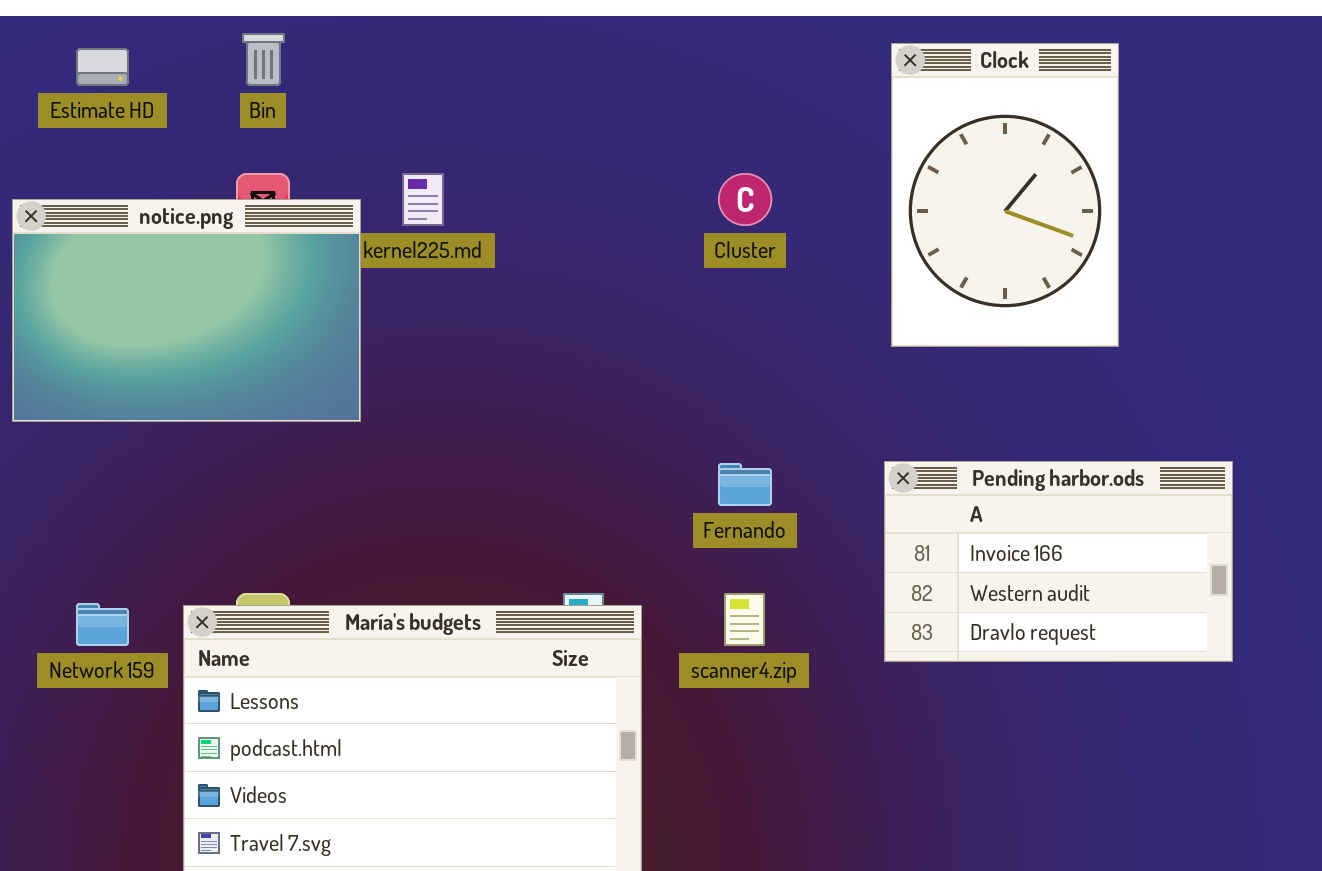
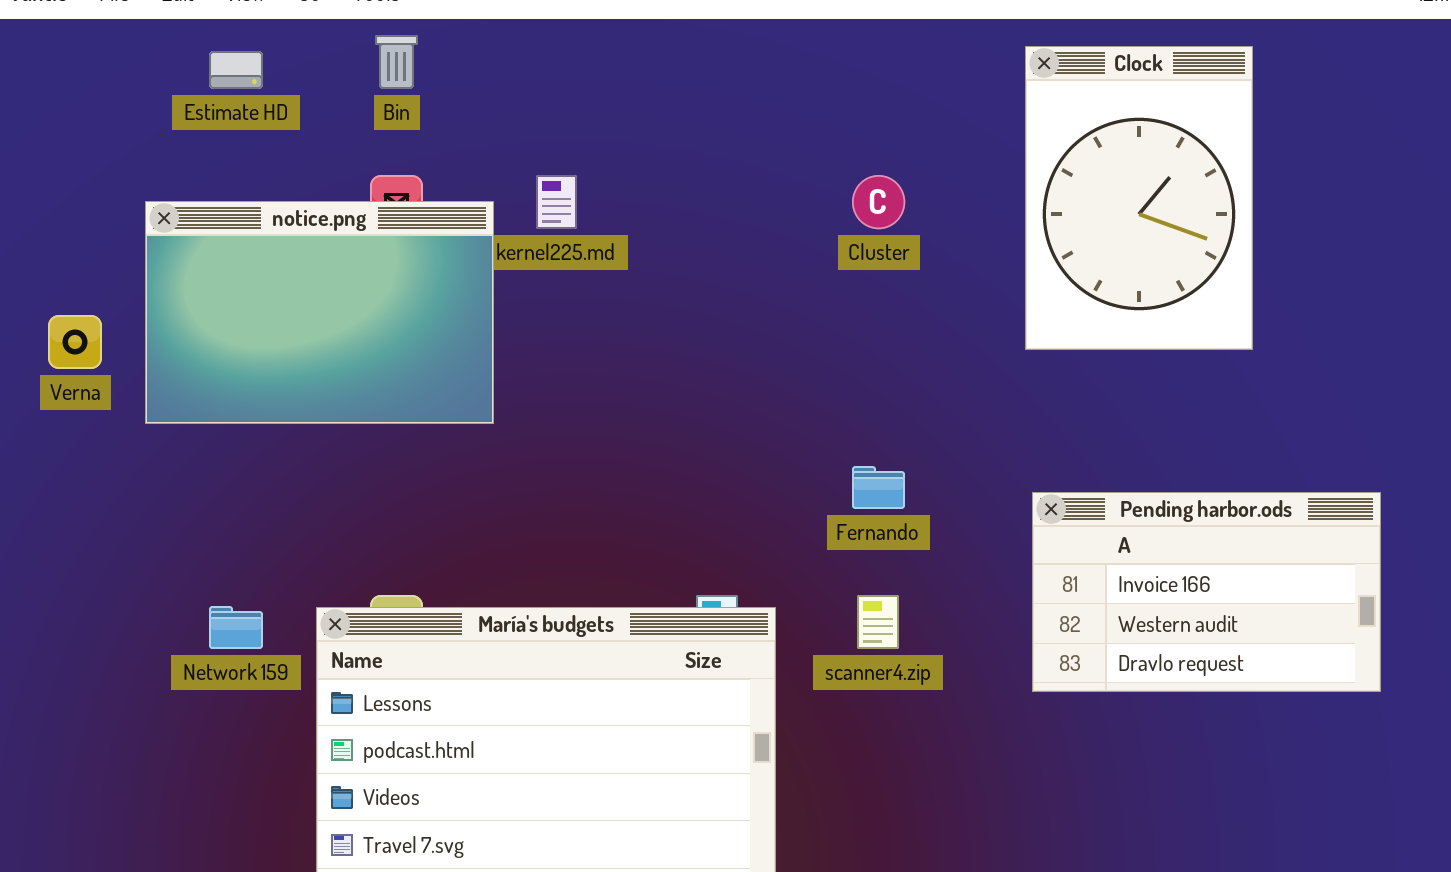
Pending harbor.ods: [884,461,1233,662] -> [1032,492,1381,692], moved

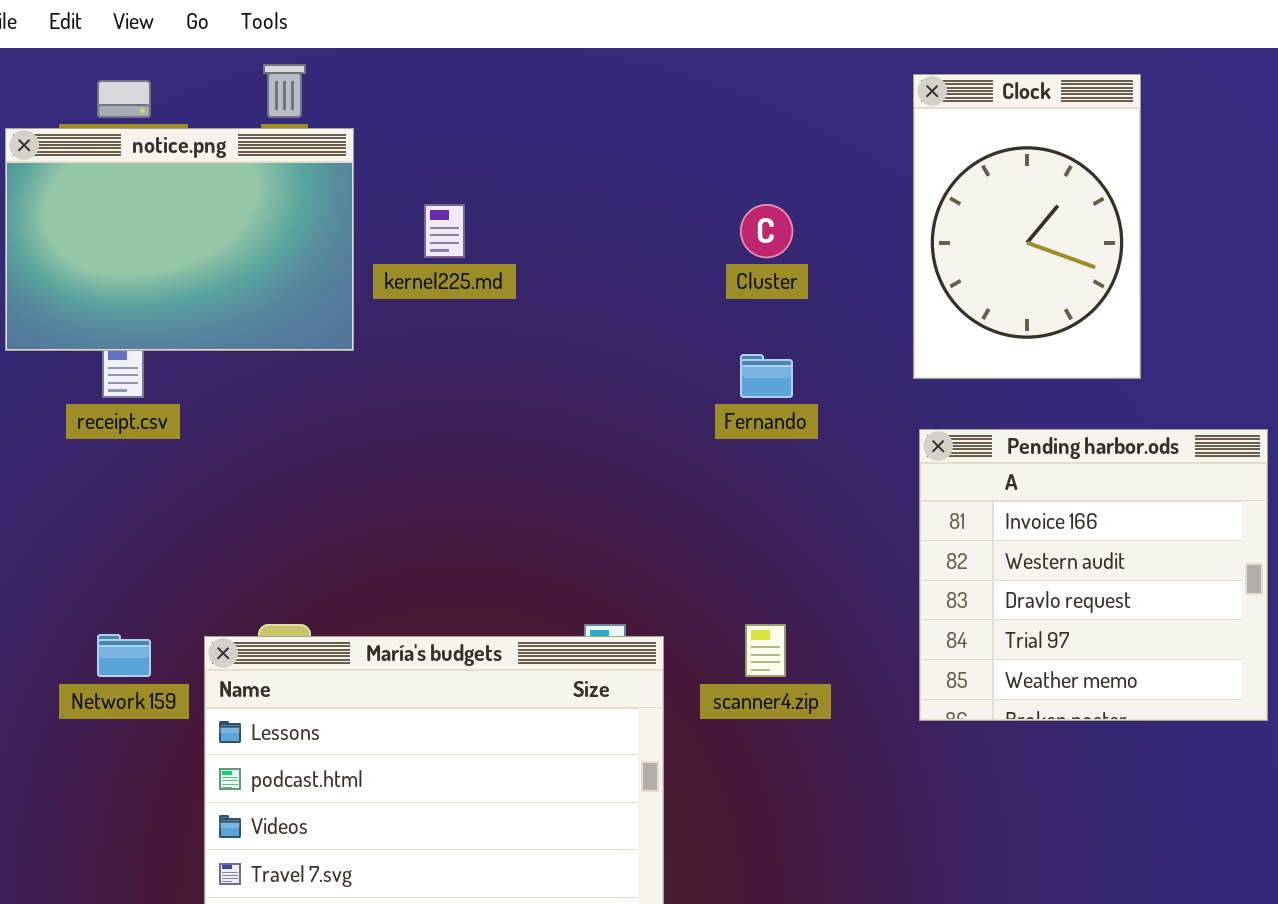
notice.png: [145,201,494,424] -> [5,128,354,351], moved
Fernando: [852,466,905,509] -> [740,354,793,398], moved
Pending harbor.ods: [1032,492,1381,692] -> [919,429,1268,721], resized

